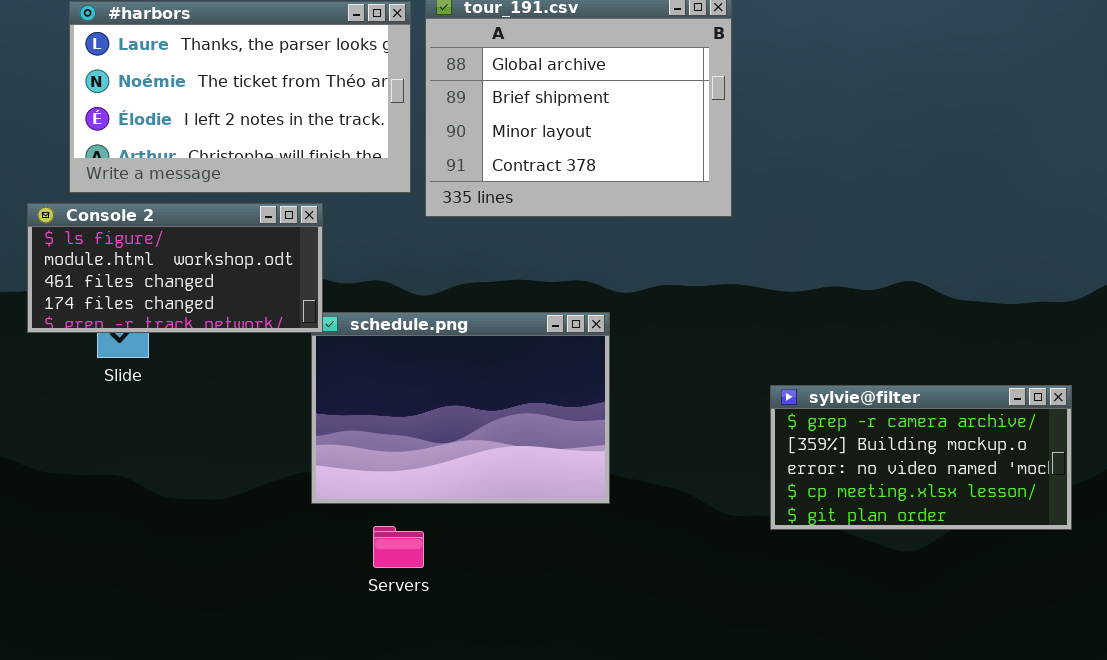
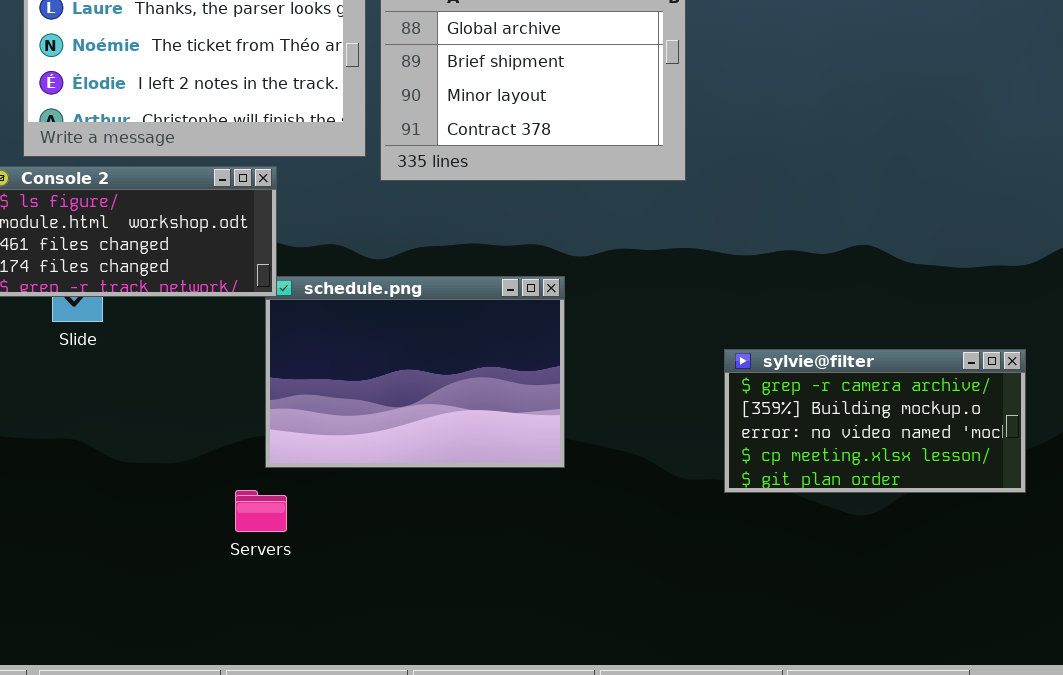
Servers: [373,526,424,568] -> [235,490,287,532], moved

